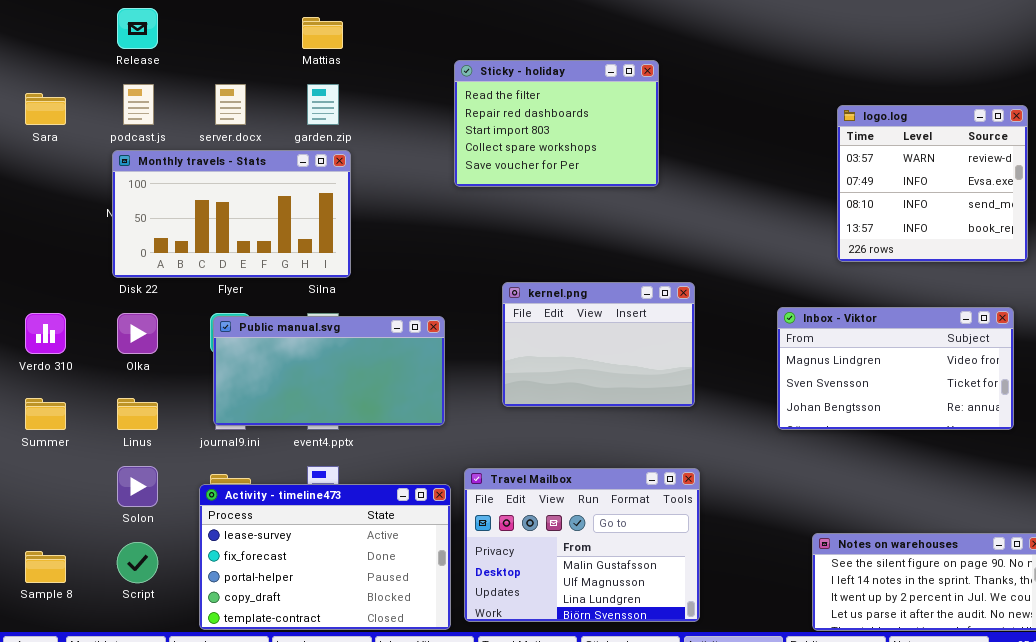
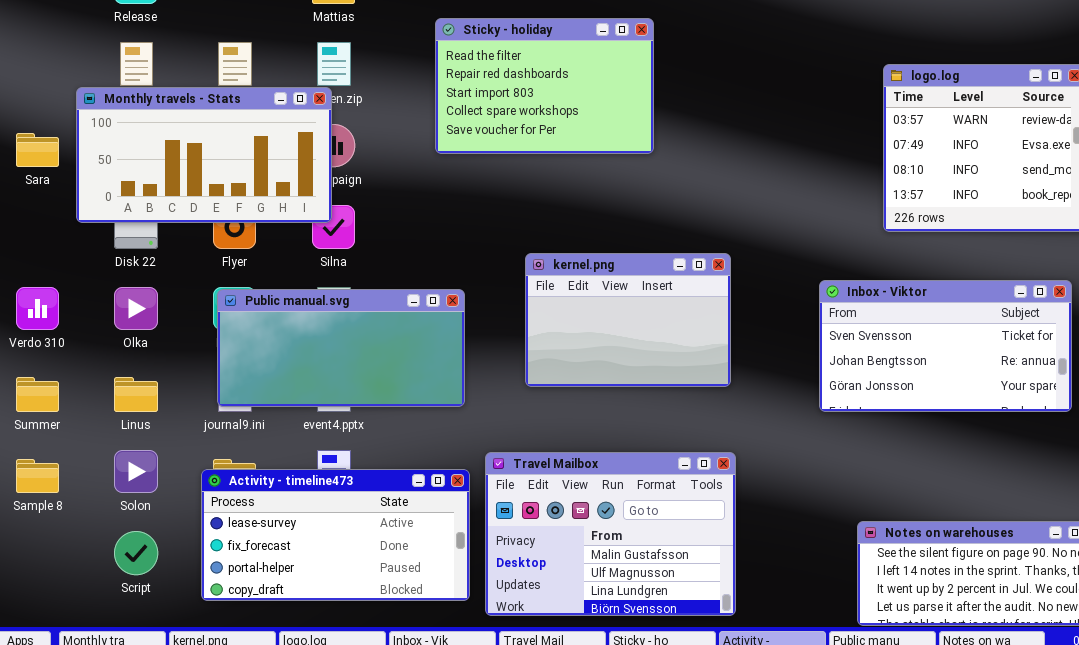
Sticky - holiday: [454,60,659,187] -> [435,18,654,154], moved
Sara: [25,93,66,125] -> [16,133,59,167], moved
Monthly travels - Stats: [112,150,351,278] -> [76,87,332,223], moved
Inbox - Viktor: [777,307,1014,430] -> [819,280,1072,412], scrolled down 1 row
Activity - timeline473: [199,484,451,630] -> [201,469,470,601], resized
Sample 8: [25,551,66,583] -> [16,459,59,493], moved

